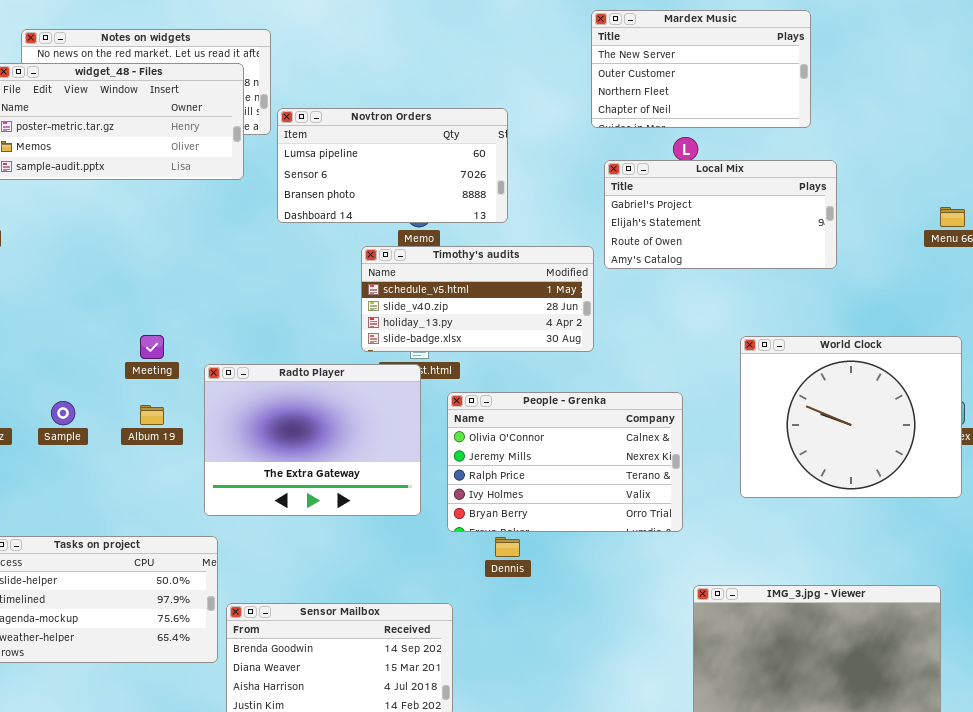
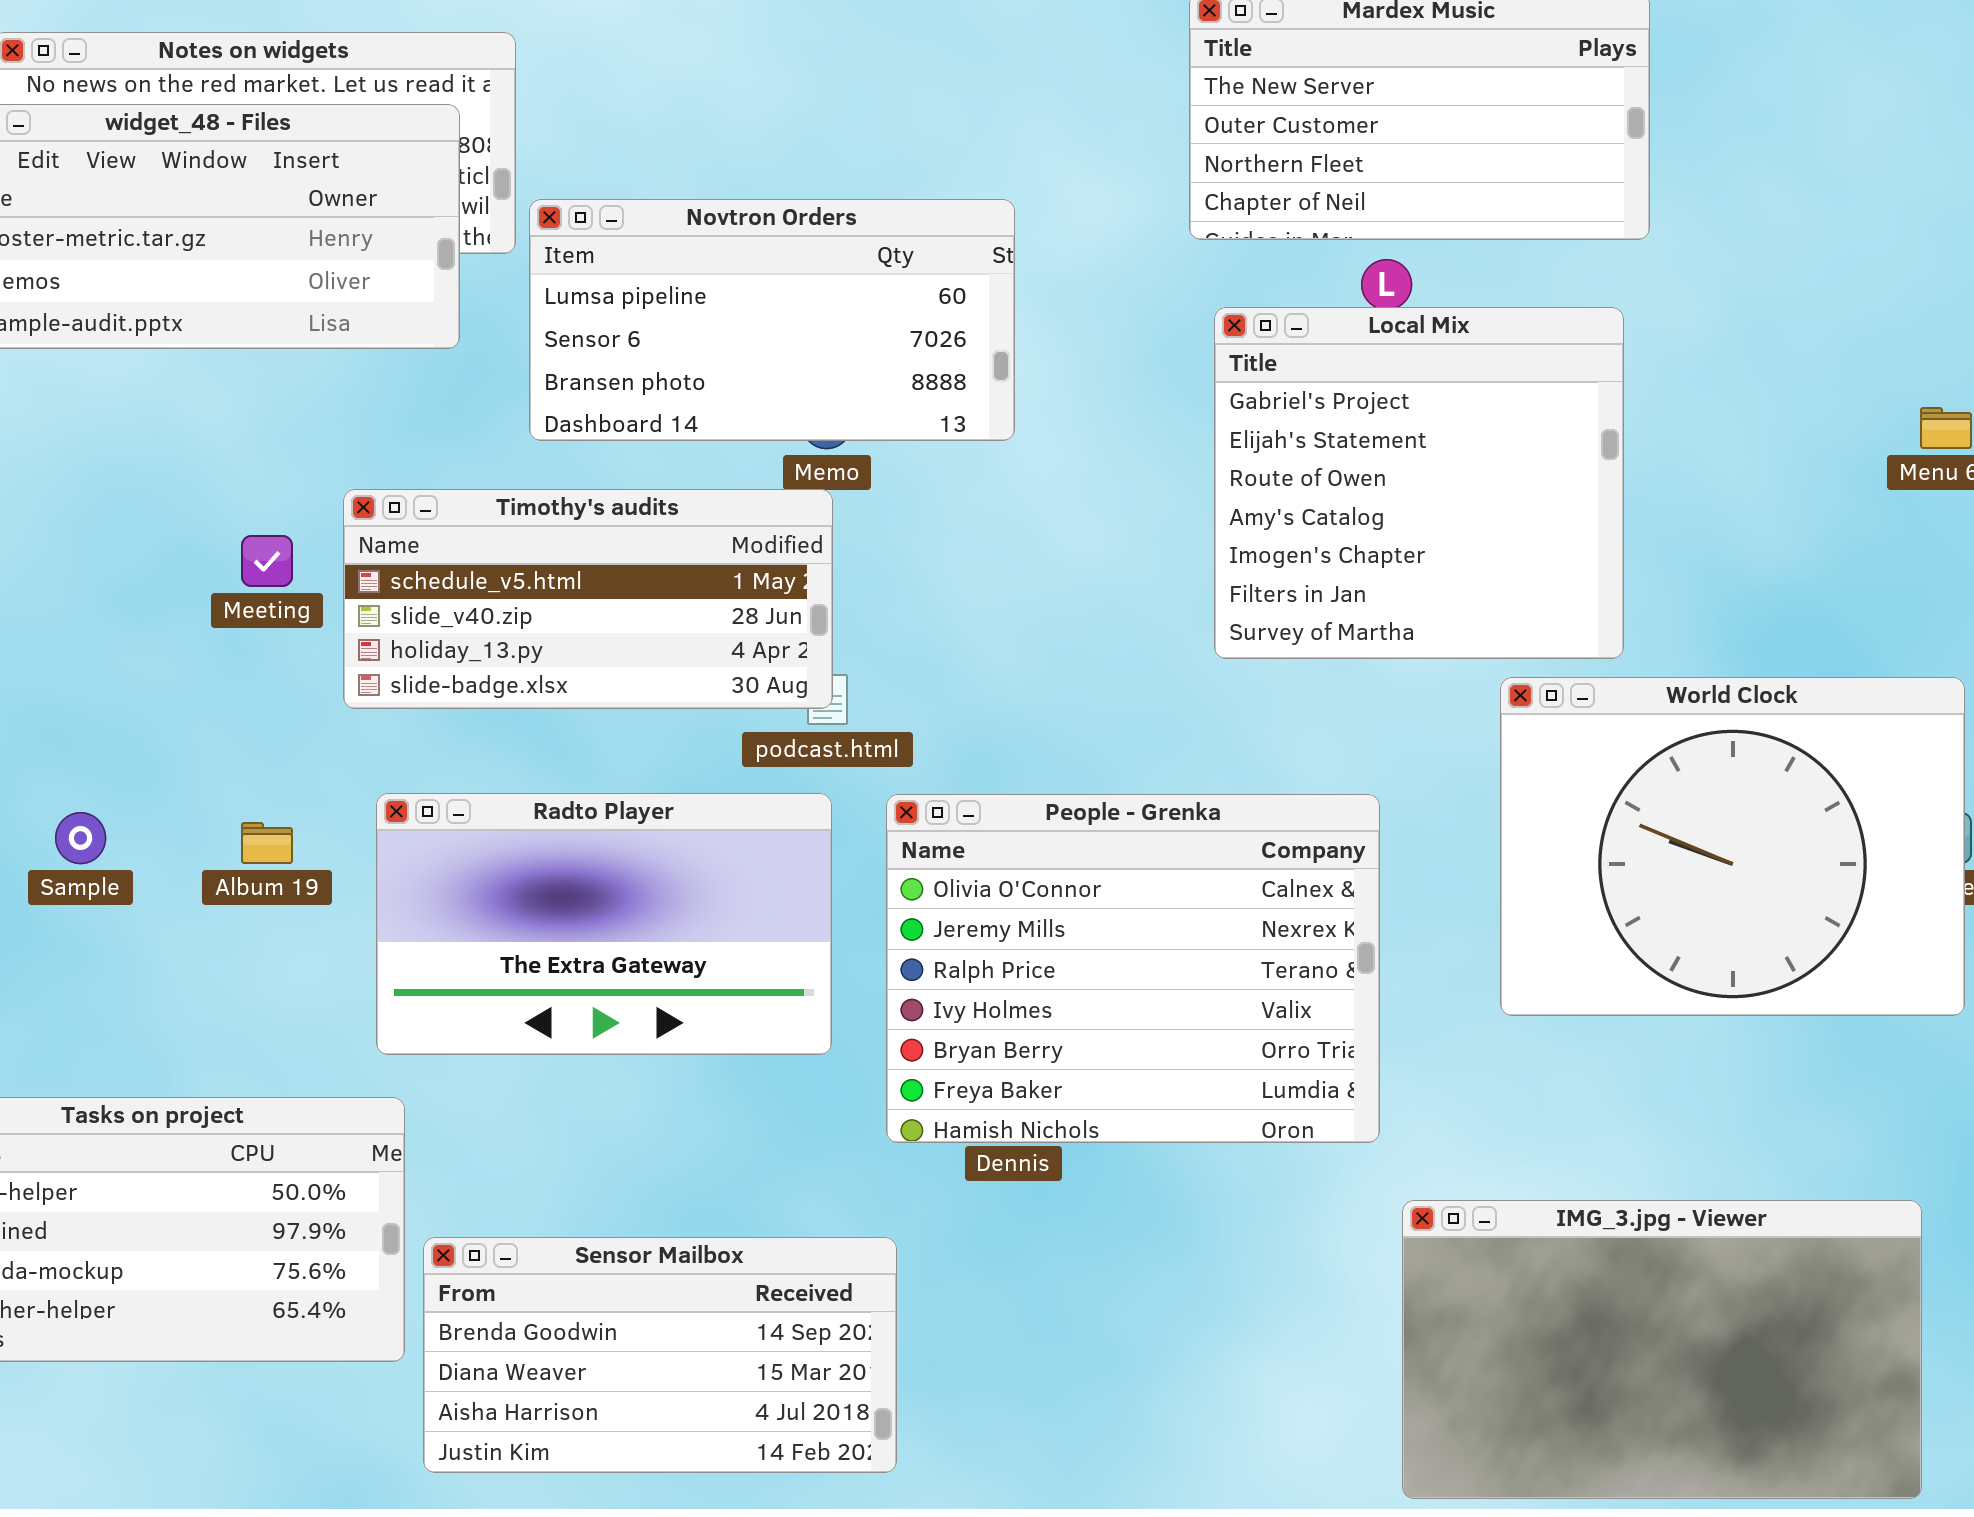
Local Mix: [604,160,837,269] -> [1214,307,1624,659], resized
Timothy's audits: [361,246,594,352] -> [343,489,833,709], moved
Meeting: [140,335,164,359] -> [241,535,293,587], moved
Radto Player: [204,364,421,516] -> [376,793,832,1055], resized
People - Grenka: [447,392,683,532] -> [886,794,1380,1143], resized

